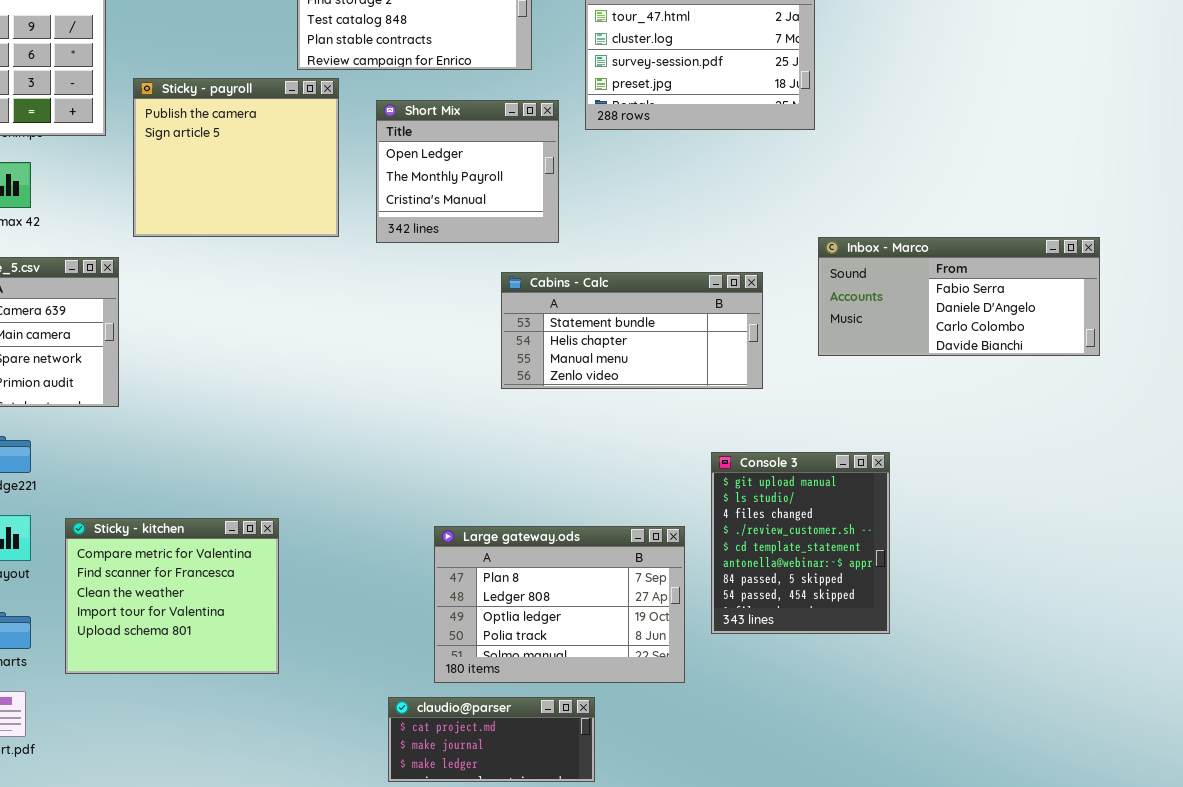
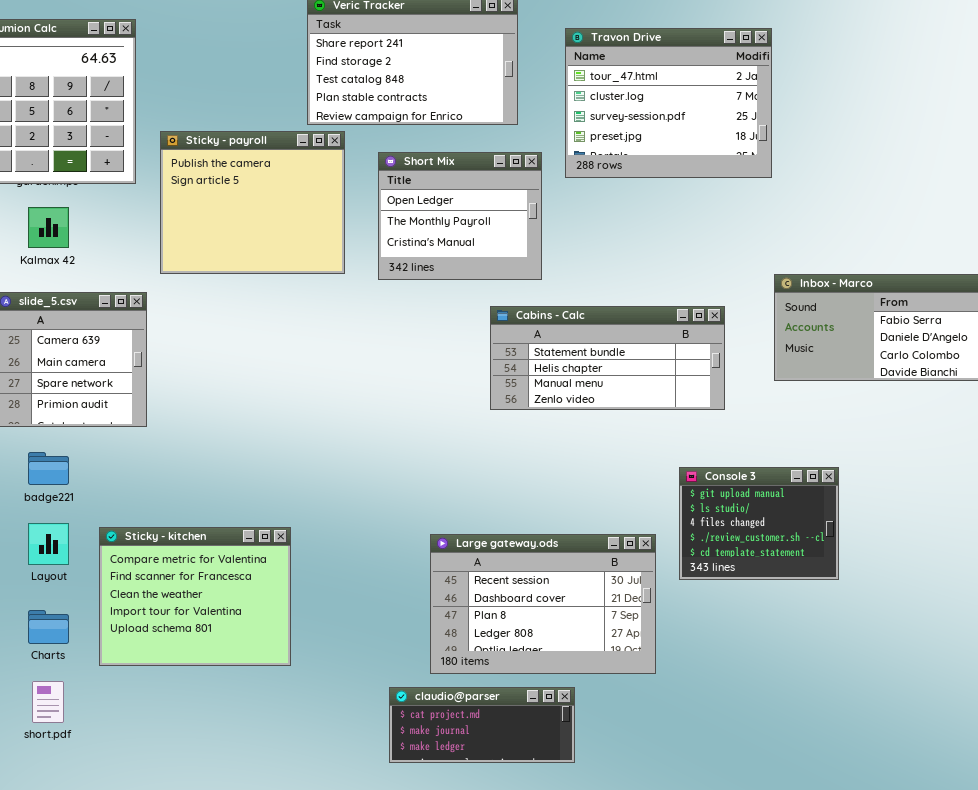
Console 3: [711,452,890,634] -> [679,467,839,580], resized
Large gateway.ods: [434,526,685,683] -> [430,534,656,674], scrolled up 2 rows

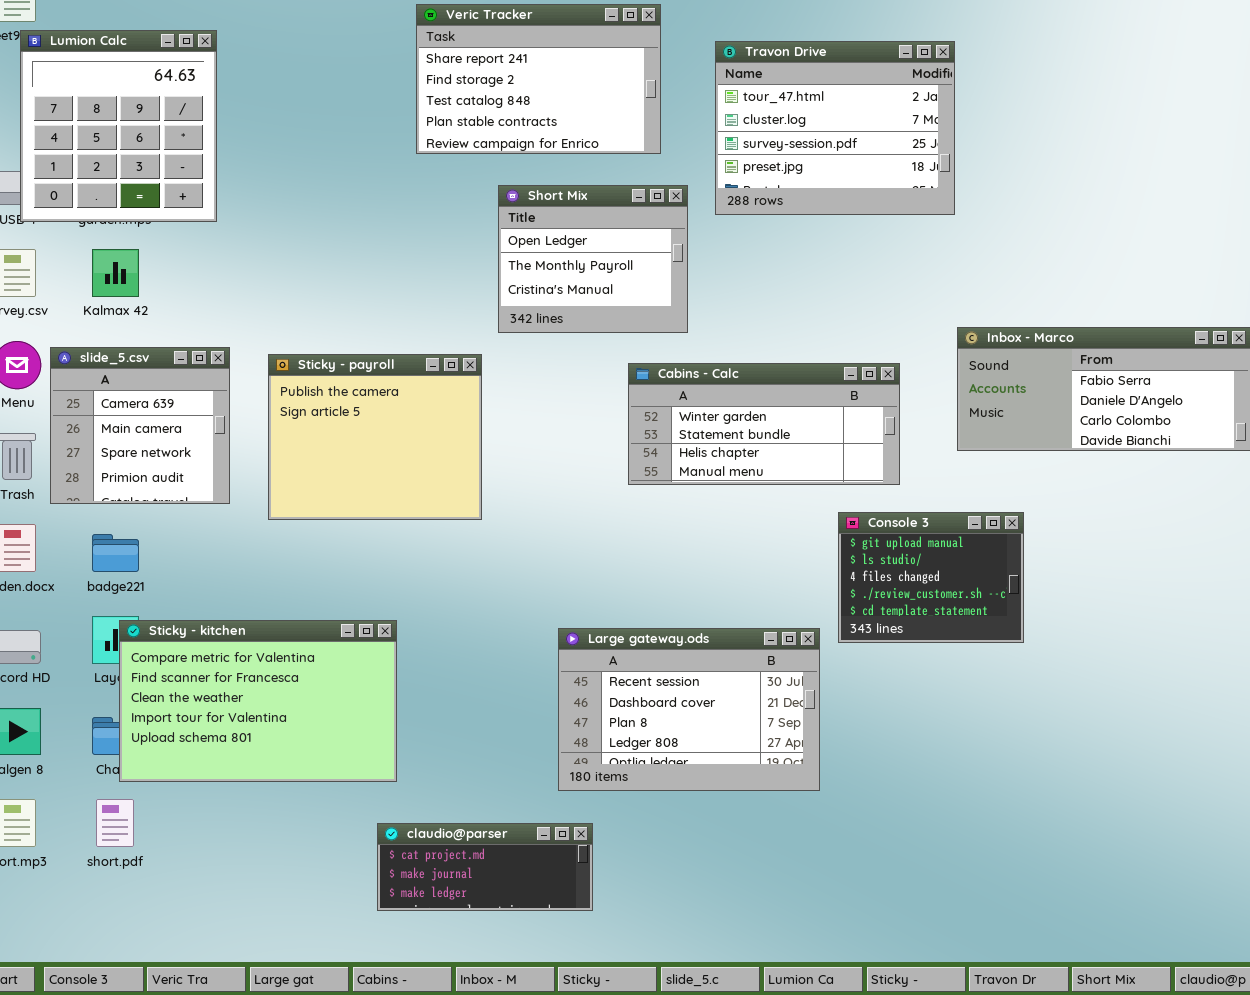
Sticky - payroll: [160,131,345,274] -> [268,354,482,520], moved
Cabins - Calc: [490,306,725,410] -> [628,363,900,485], scrolled up 1 row
Console 3: [679,467,839,580] -> [838,512,1024,643], moved
Sticky - kitchen: [99,527,291,666] -> [119,620,397,782], resized
claudio@parser: [389,687,575,763] -> [377,823,593,911], moved

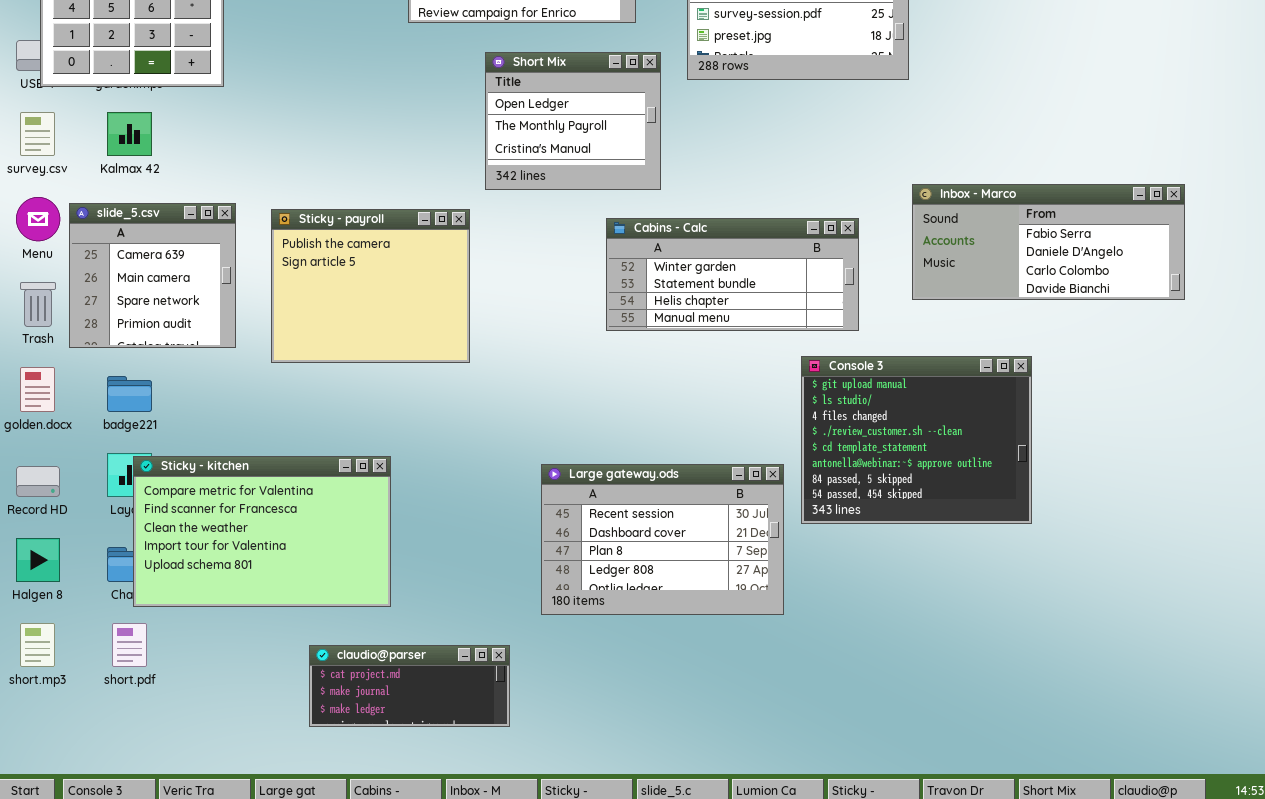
Console 3: [838,512,1024,643] -> [801,356,1032,524], resized
claudio@parser: [377,823,593,911] -> [309,645,510,727], moved

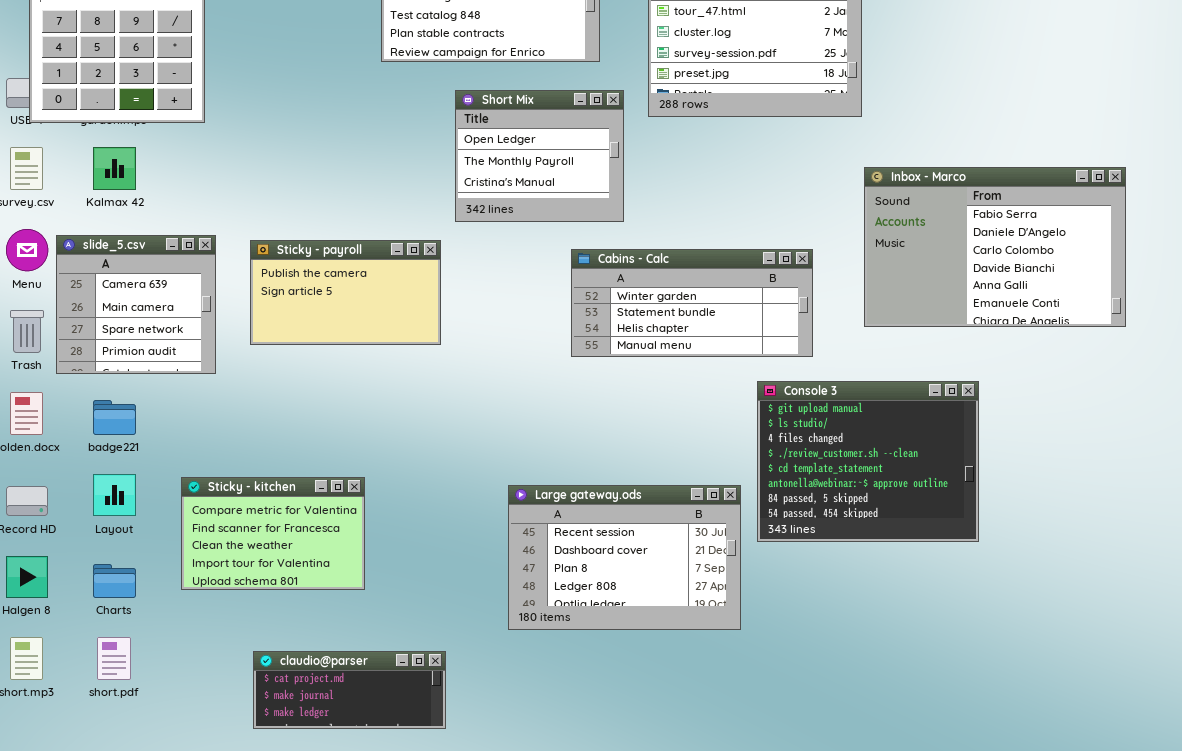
Inbox - Marco: [912,184,1185,300] -> [864,167,1126,327], resized
Sticky - payroll: [271,209,470,363] -> [250,240,441,345], resized
Sticky - kitchen: [133,456,391,607] -> [181,477,365,590], resized
claudio@parser: [309,645,510,727] -> [253,651,446,729], moved

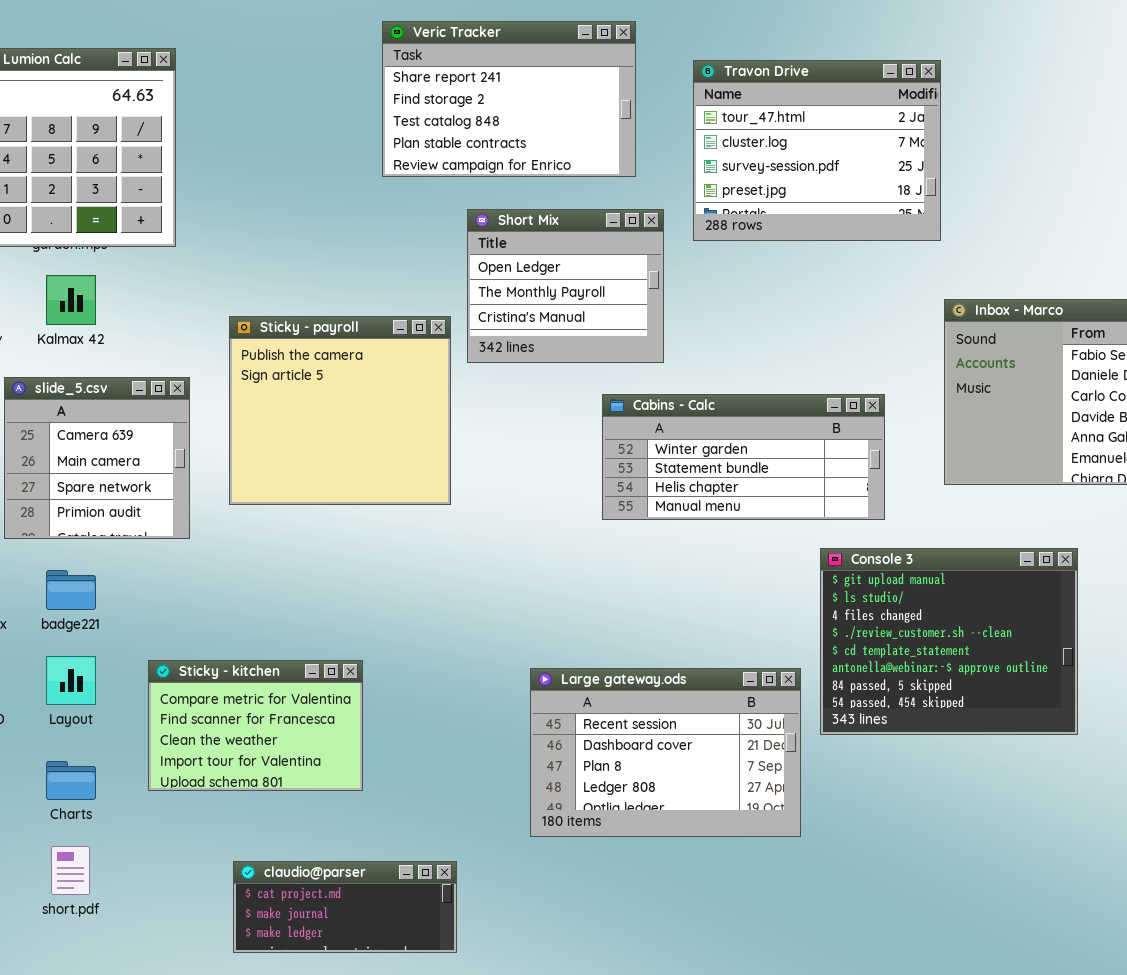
Sticky - payroll: [250,240,441,345] -> [229,316,451,505], resized

